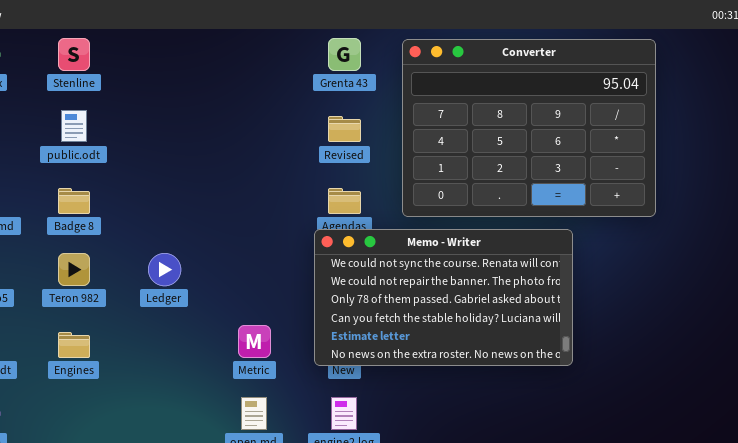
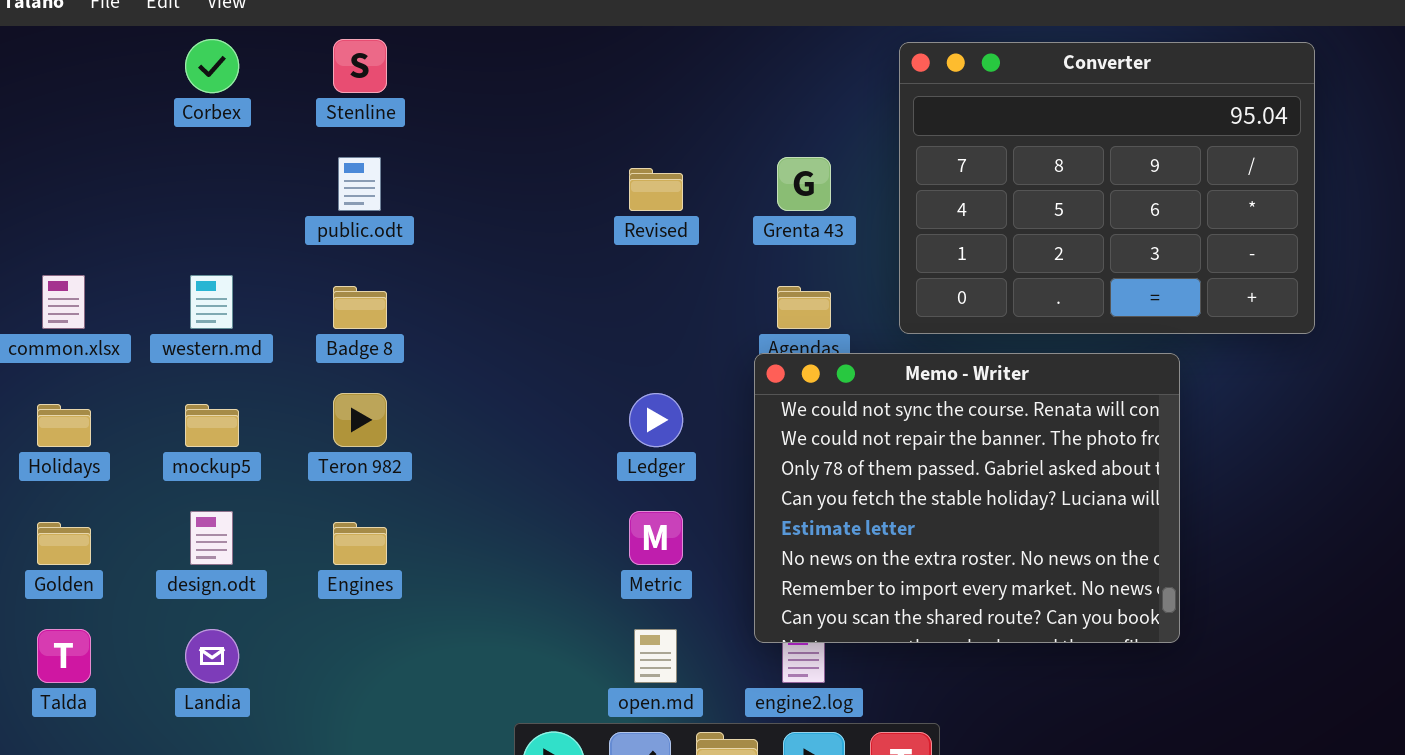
Grenta 43: [328,38,361,71] -> [777,157,831,211], moved
Revised: [328,116,361,142] -> [629,168,683,211], moved
Memo - Writer: [314,229,573,366] -> [754,353,1180,643], resized
Ledger: [148,253,181,286] -> [629,393,683,447], moved

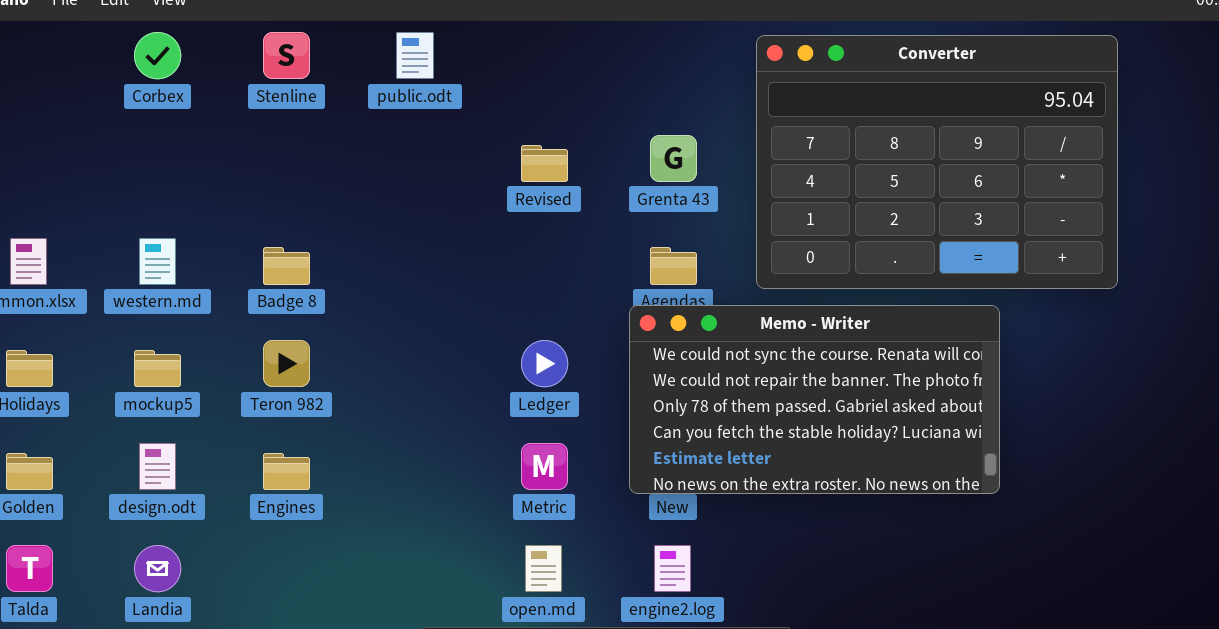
public.odt: [338,157,381,211] -> [396,32,434,79], moved
Memo - Writer: [754,353,1180,643] -> [629,305,1000,494], resized

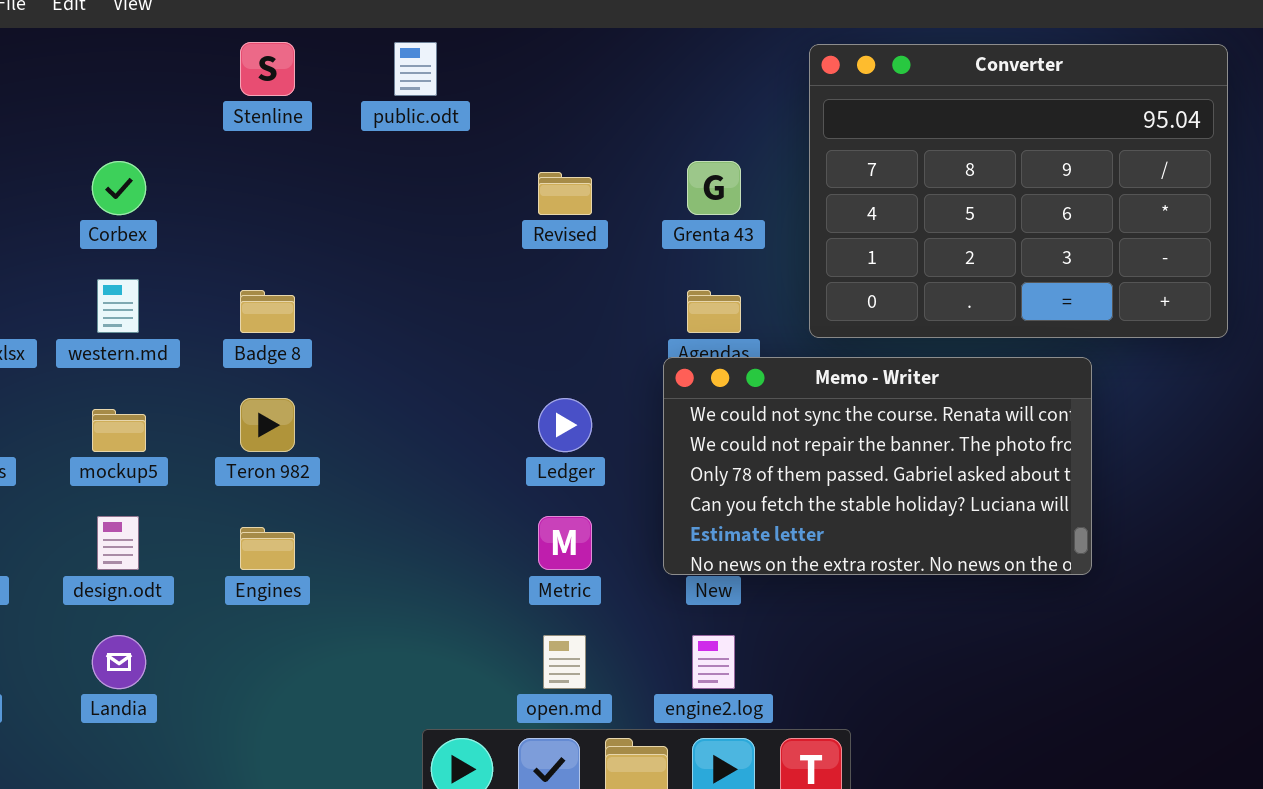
Corbex: [134,32,181,79] -> [92,161,146,215], moved

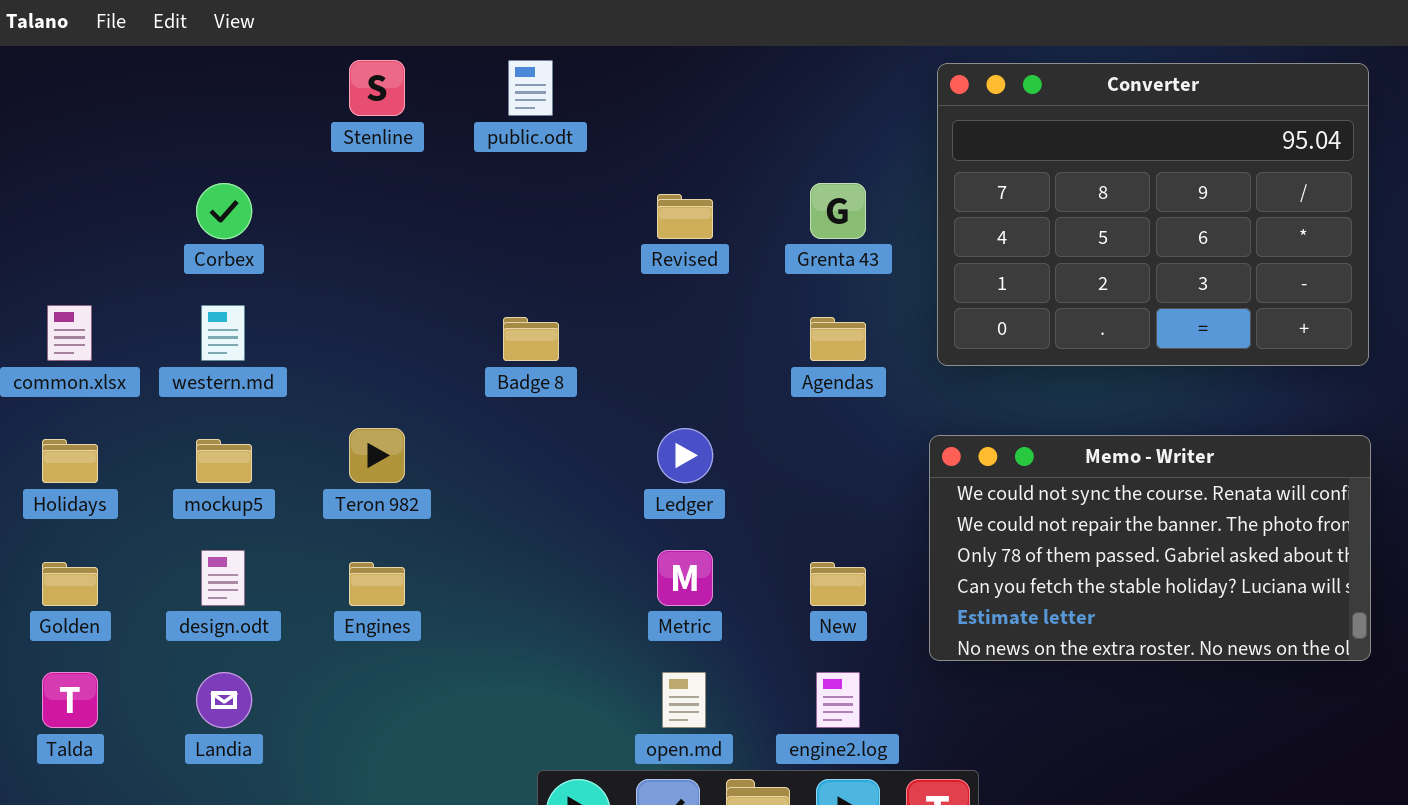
Badge 8: [240,290,295,333] -> [503,317,559,361], moved
Memo - Writer: [663,357,1092,575] -> [929,435,1371,661], moved

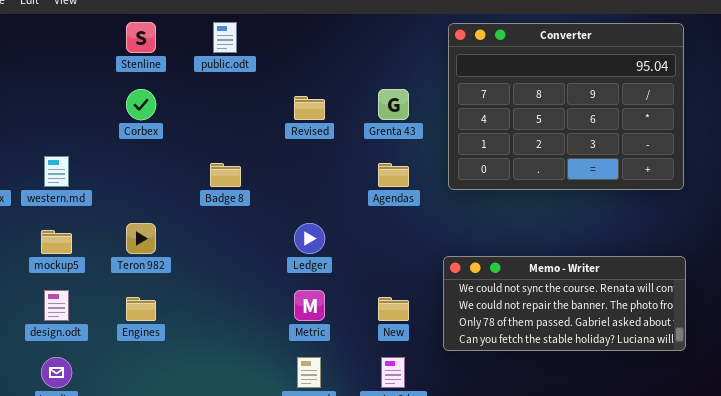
Corbex: [196,183,252,239] -> [126,89,156,120], moved
Memo - Writer: [929,435,1371,661] -> [443,256,686,351], resized

